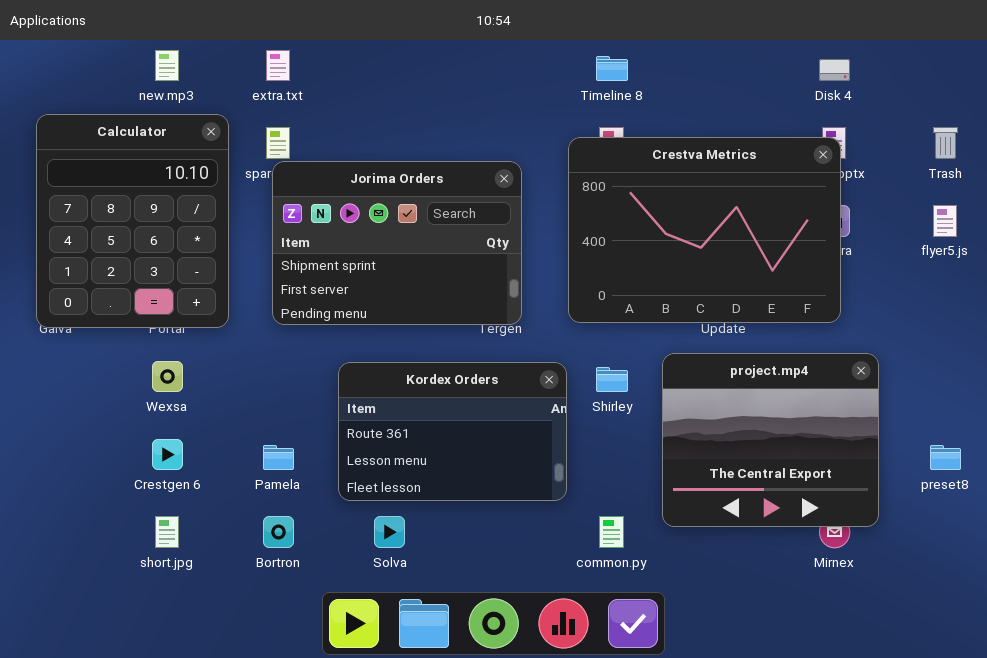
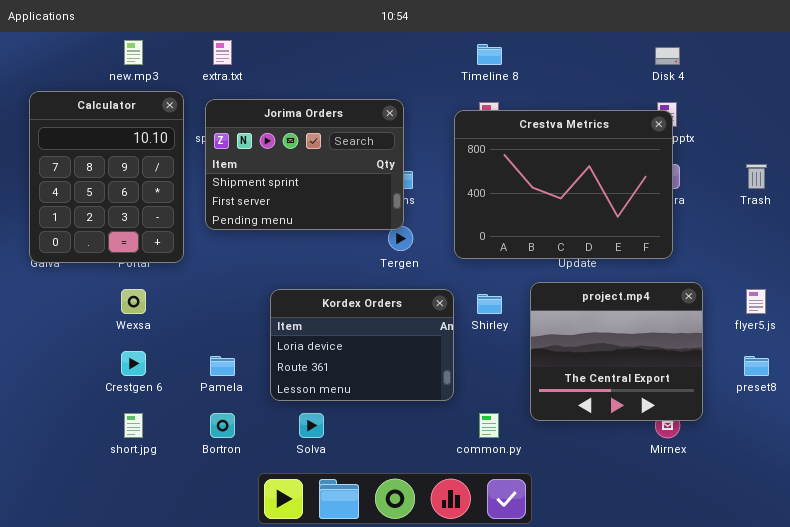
Trash: [933,127,958,159] -> [746,164,767,189], moved
Jorima Orders: [272,161,522,325] -> [205,99,404,230], moved
flyer5.js: [933,205,957,237] -> [746,289,766,314], moved
Kordex Orders: [338,362,567,501] -> [270,289,454,401], scrolled up 1 row

